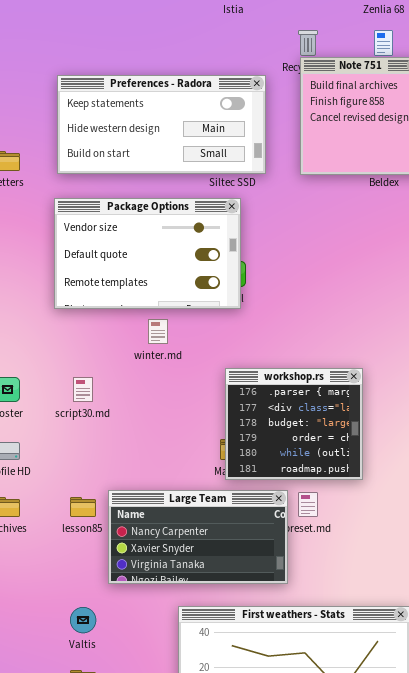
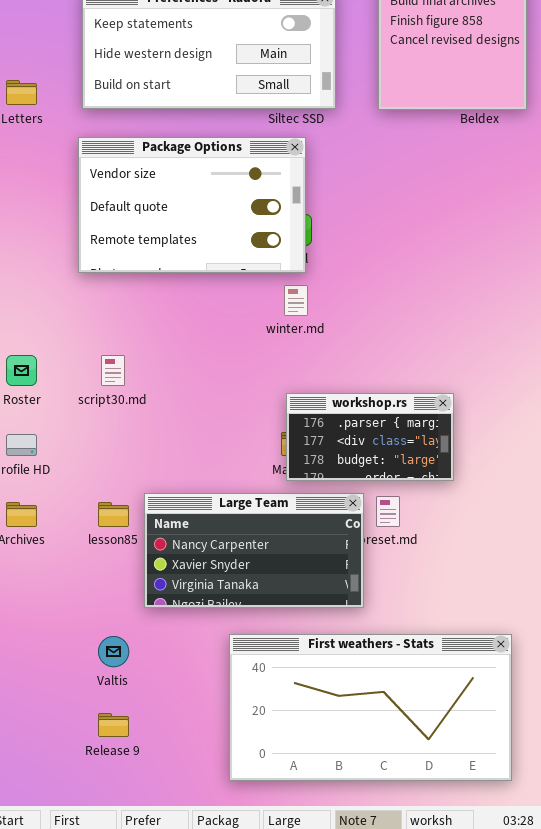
winter.md: [148,319,168,344] -> [284,285,308,316], moved
workshop.rs: [225,368,363,480] -> [286,393,454,481], resized

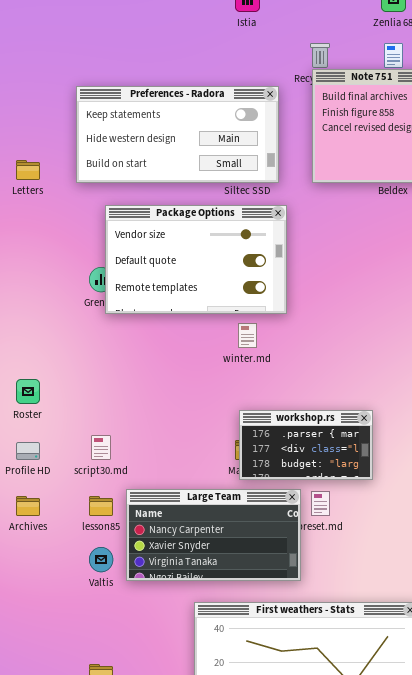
Package Options: [78,137,306,273] -> [105,205,287,314], moved
script30.md: [101,355,125,386] -> [91,435,111,460], moved
Valtis: [98,636,129,667] -> [89,547,113,572], moved

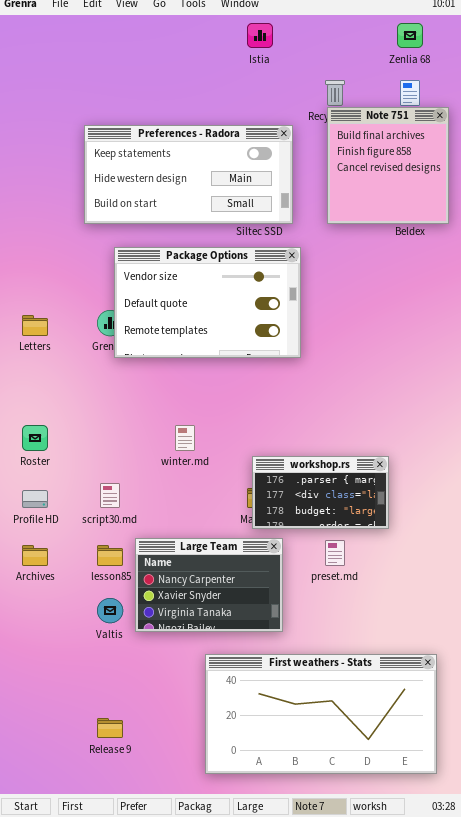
Letters: [16,160,40,180] -> [22,315,48,336], moved
winter.md: [238,323,257,348] -> [175,425,195,451], moved
Large Team: [126,489,301,581] -> [135,538,283,632], resized

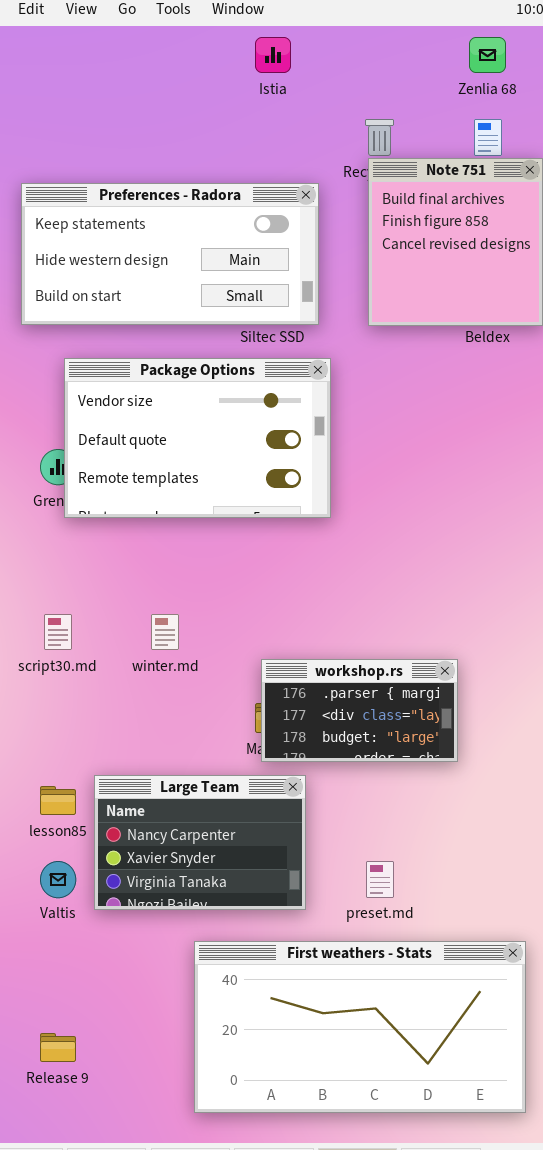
script30.md: [100,483,120,508] -> [44,614,72,650], moved
preset.md: [325,540,345,566] -> [366,861,394,898], moved

